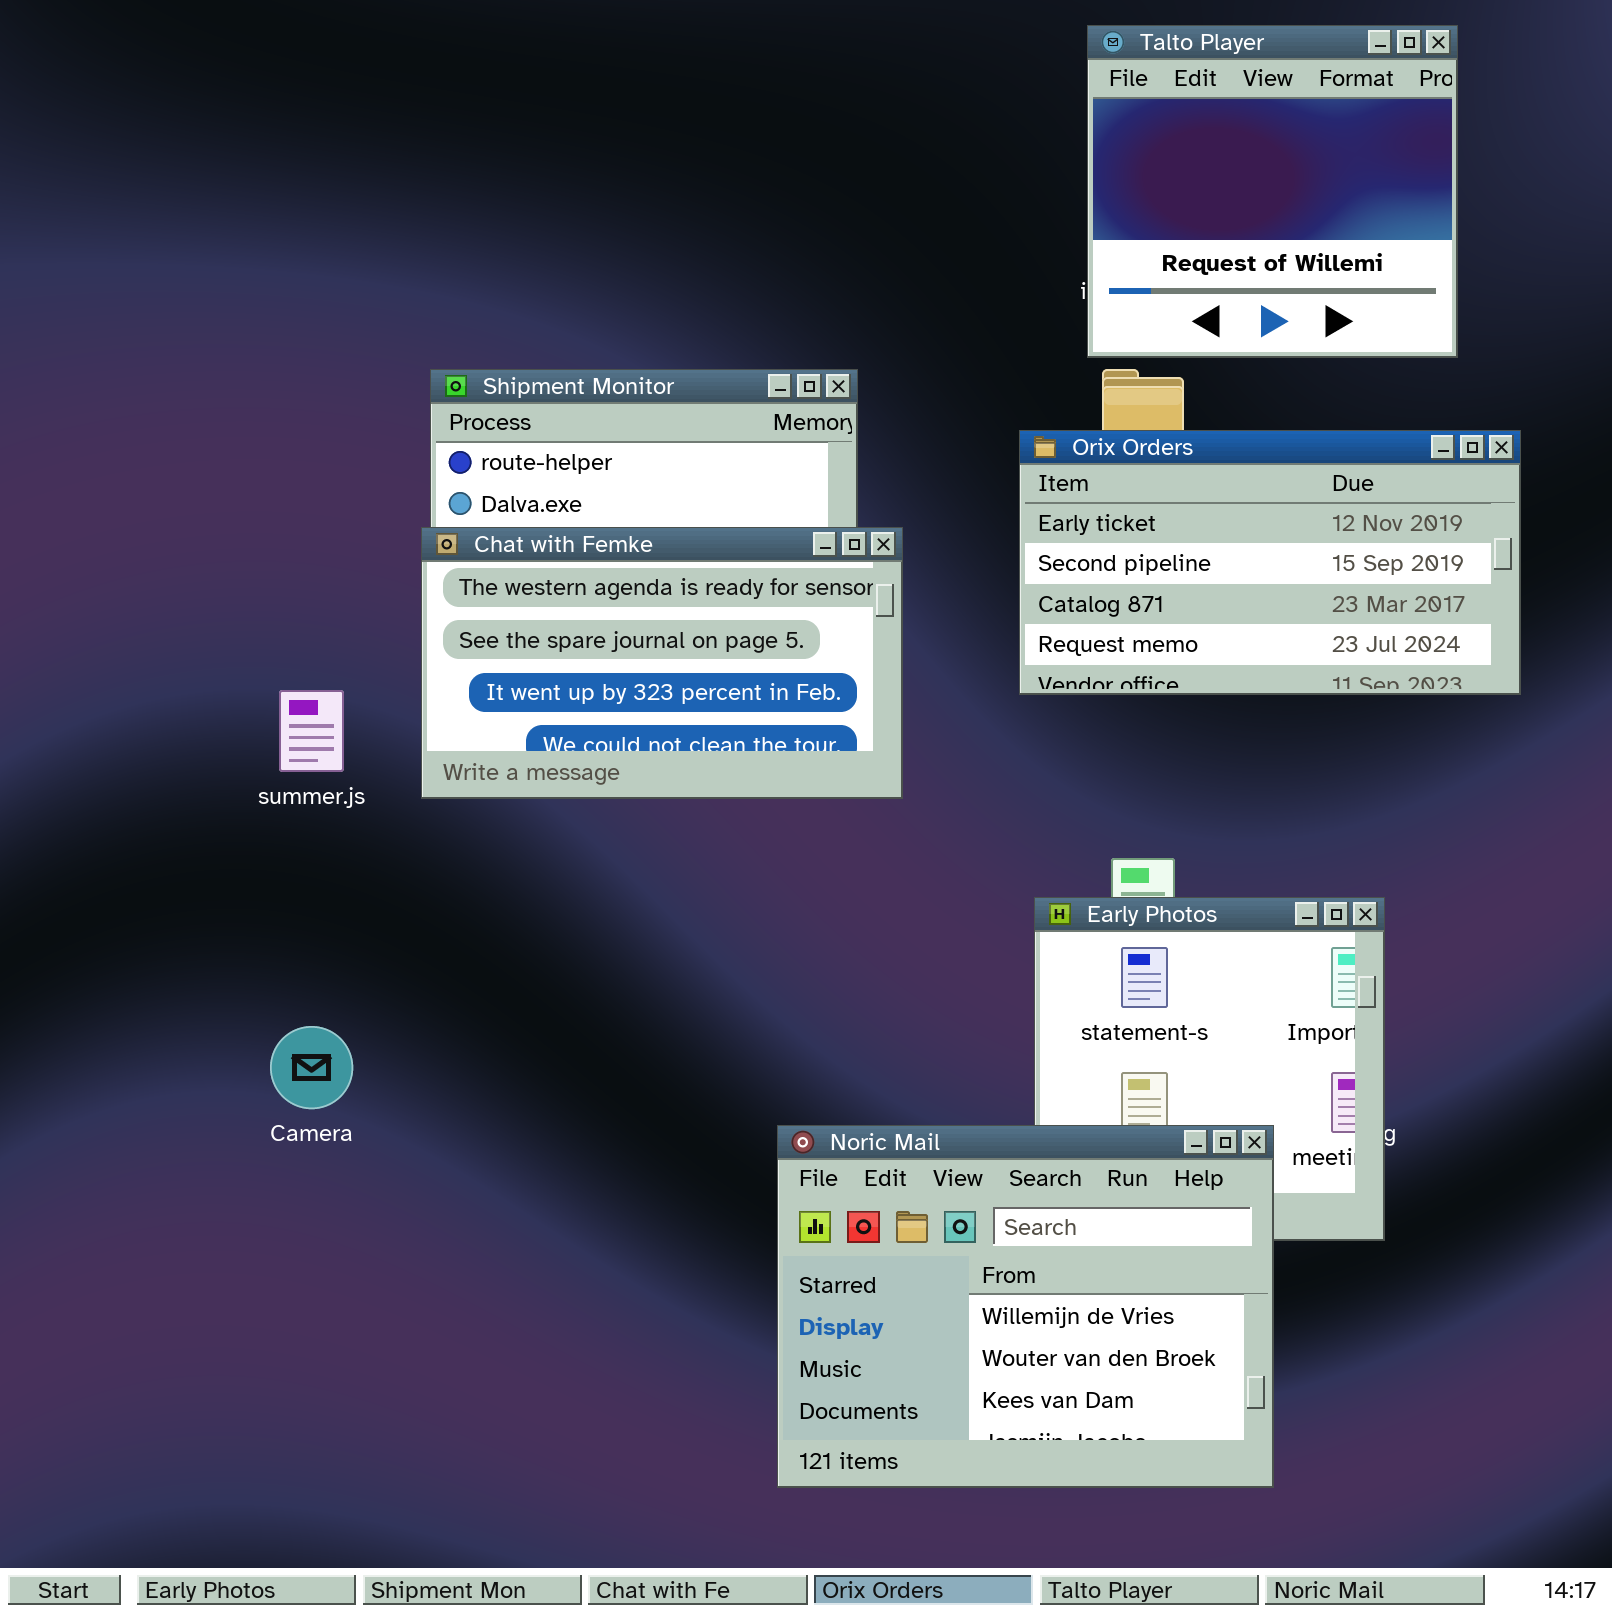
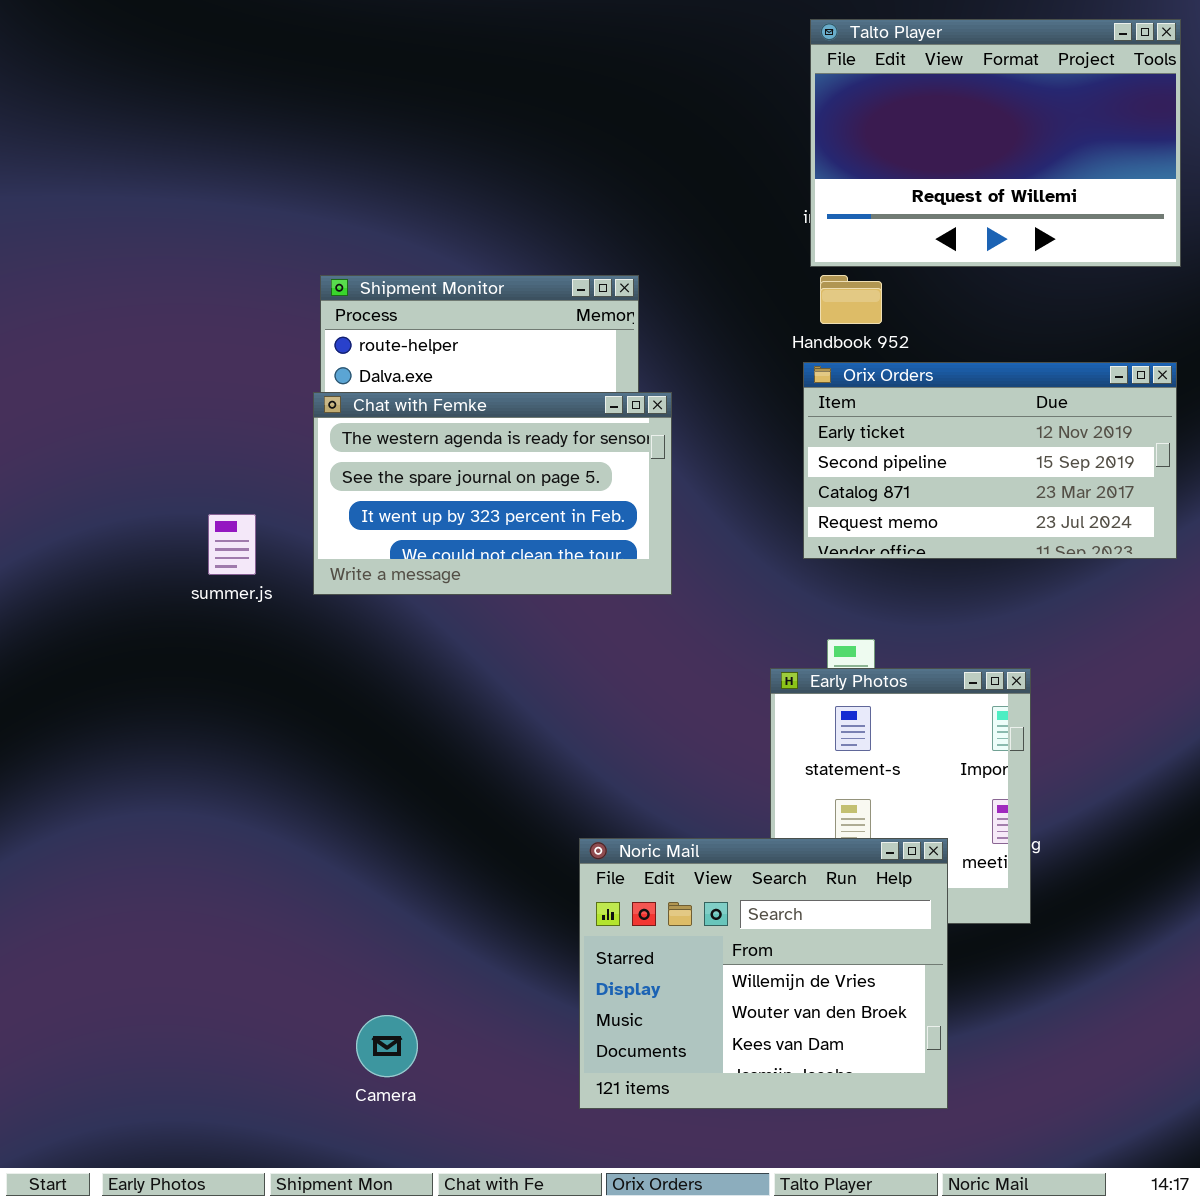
Talto Player: [1087,25,1458,358] -> [810,19,1181,267], resized
Orix Orders: [1019,430,1521,695] -> [803,362,1177,559], moved
Camera: [270,1026,353,1109] -> [356,1015,418,1077], moved

